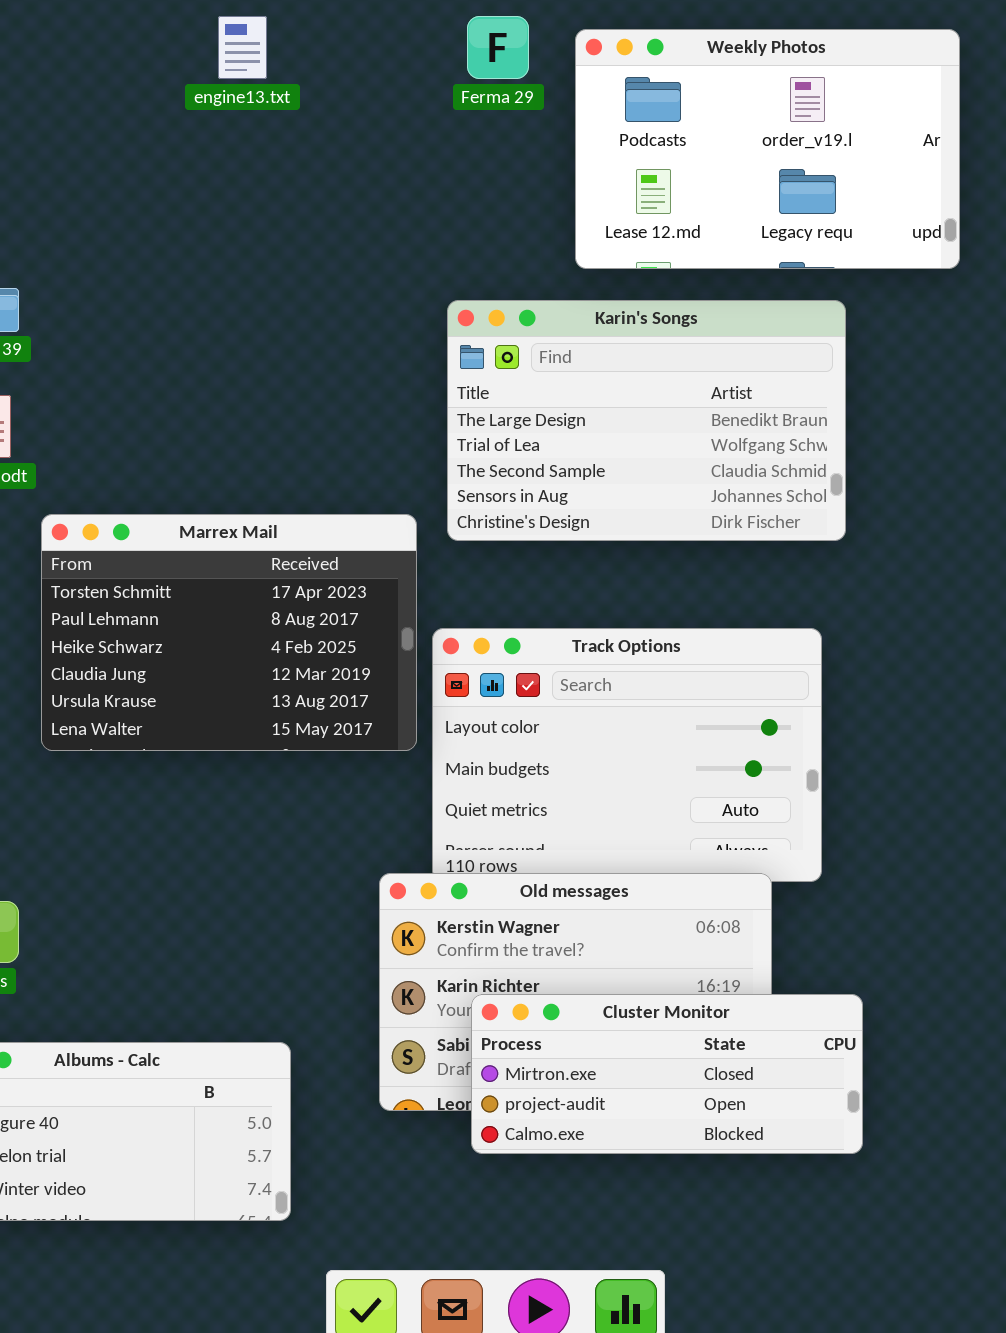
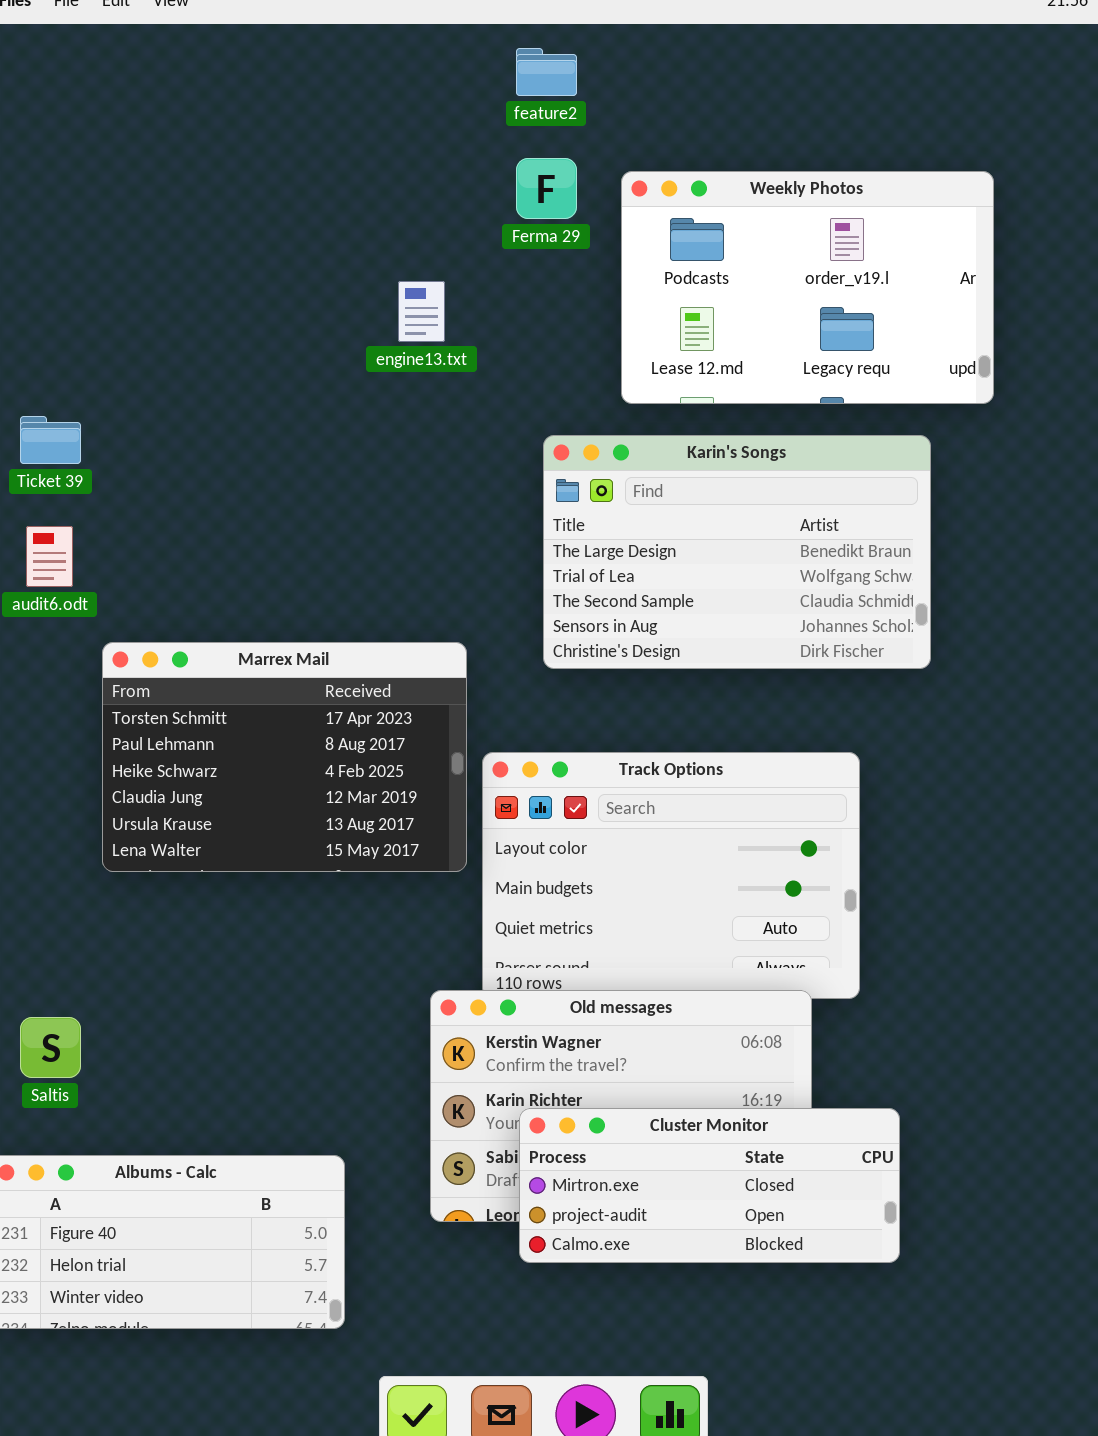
engine13.txt: [218,16,267,79] -> [398,281,445,342], moved
Karin's Songs: [447,300,846,541] -> [543,435,931,669], moved

